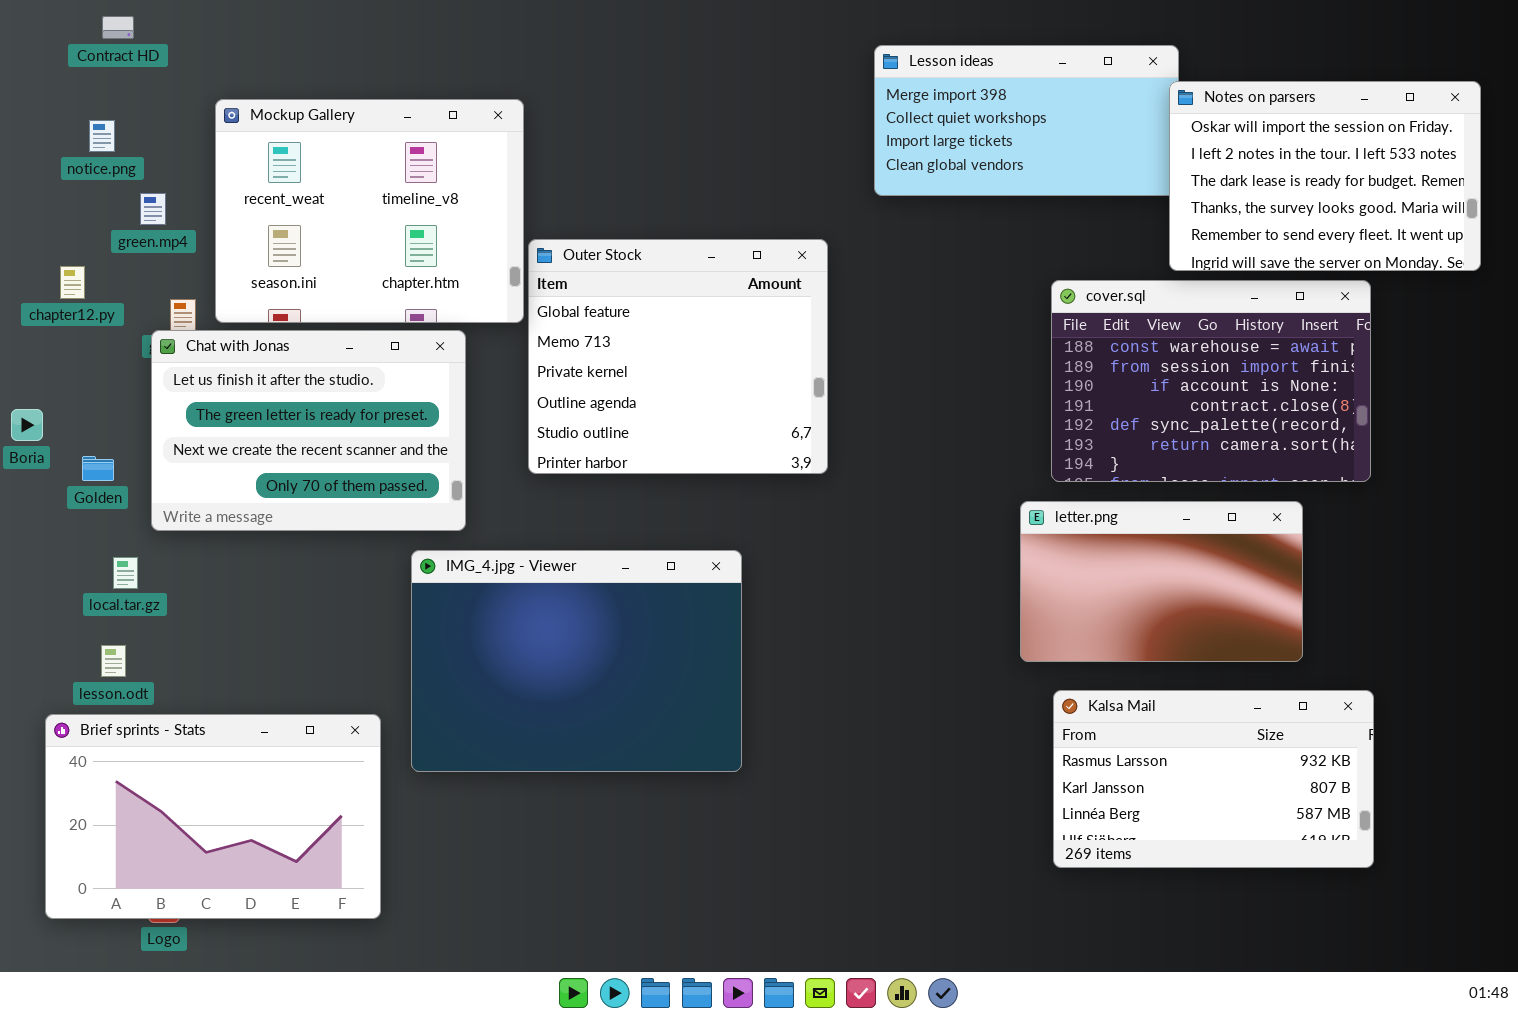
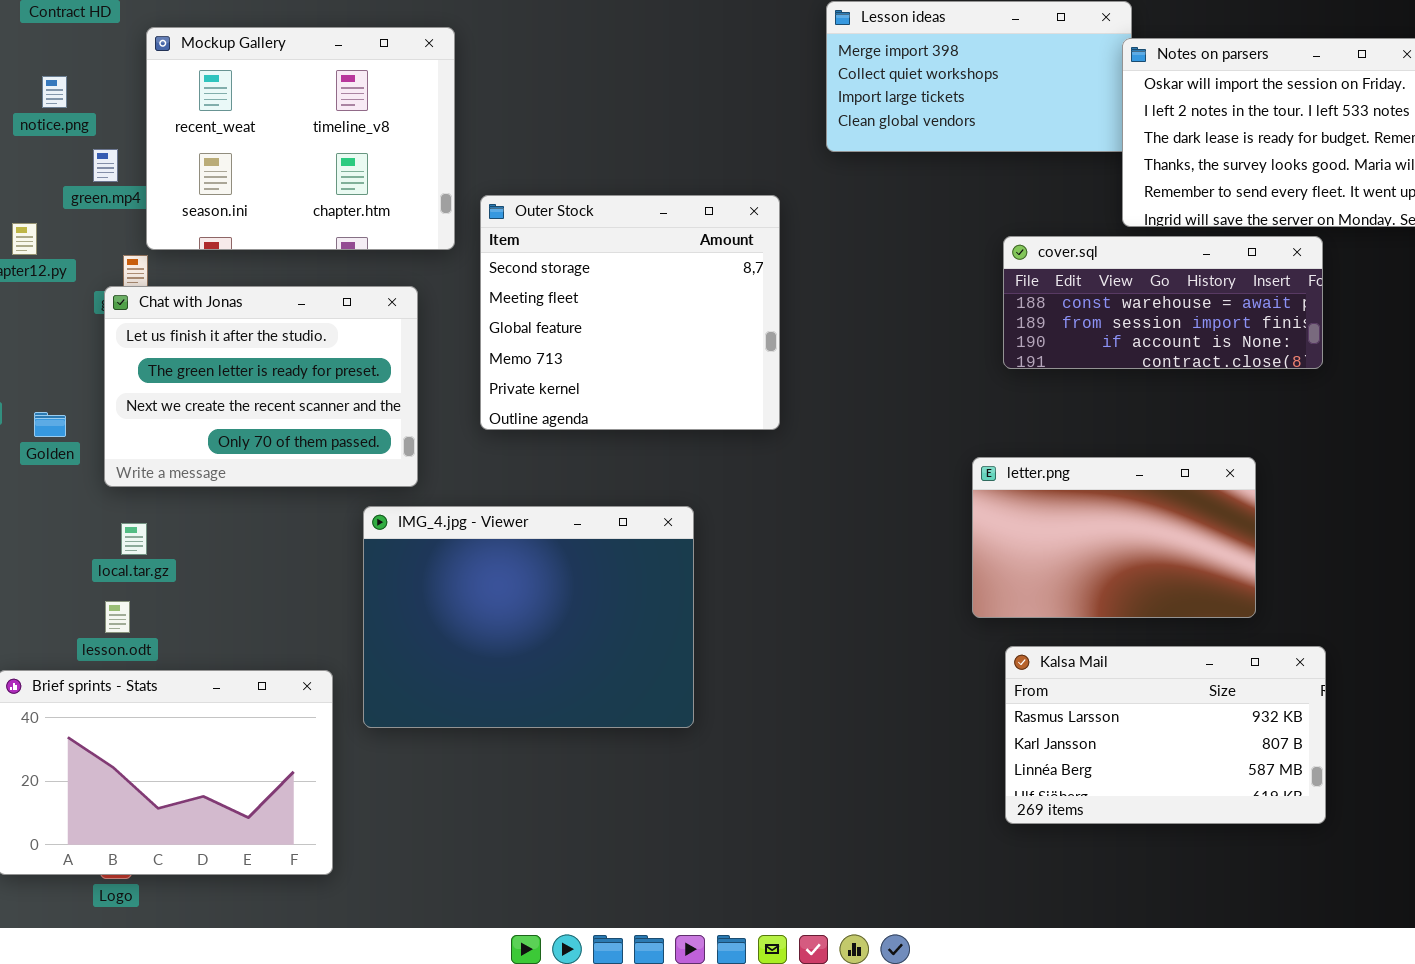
Mockup Gallery: [215,99,524,323] -> [146,27,455,250], moved
Outer Stock: [528,239,828,474] -> [480,195,780,430], scrolled up 2 rows
cover.sql: [1051,280,1371,482] -> [1003,236,1323,369], resized
local.tar.gz: [113,557,138,589] -> [121,523,147,555], moved
lesson.odt: [101,645,126,677] -> [105,601,130,633], moved

